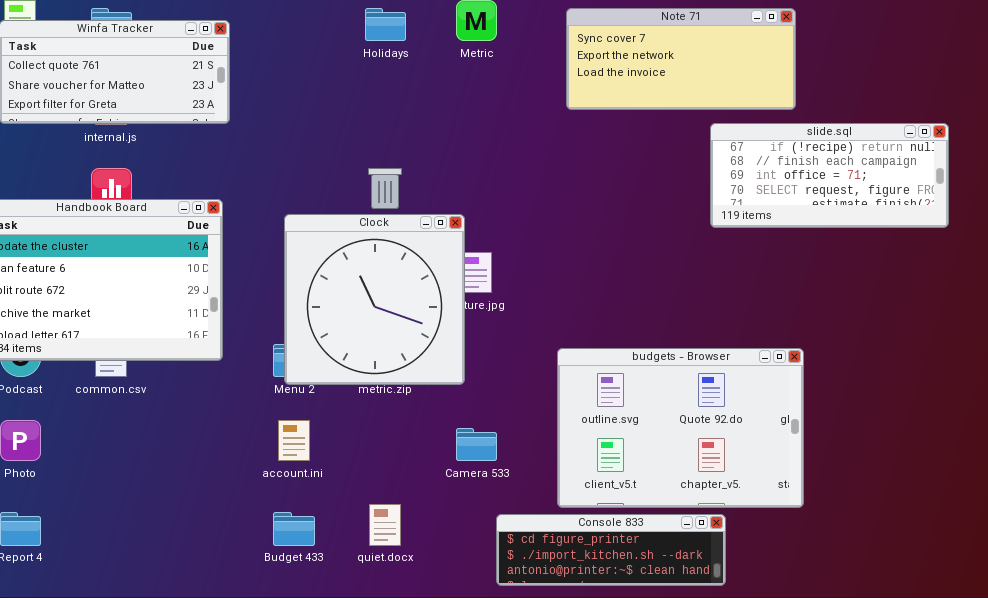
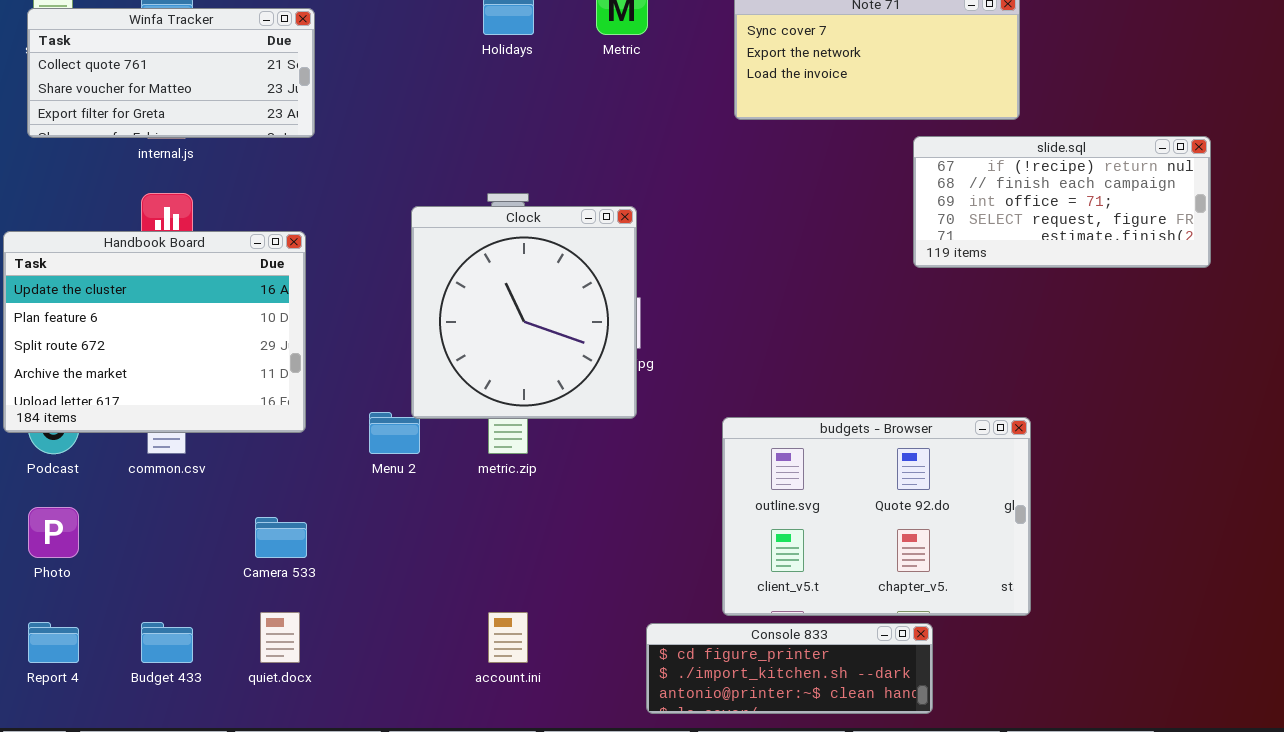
Clock: [284,214,465,385] -> [411,206,637,419], moved
account.ini: [278,420,310,461] -> [488,612,528,663], moved
Camera 533: [456,428,497,461] -> [255,517,307,558], moved
quiet.docx: [369,504,401,546] -> [260,612,300,663], moved
Budget 433: [273,512,315,546] -> [141,622,193,663], moved

